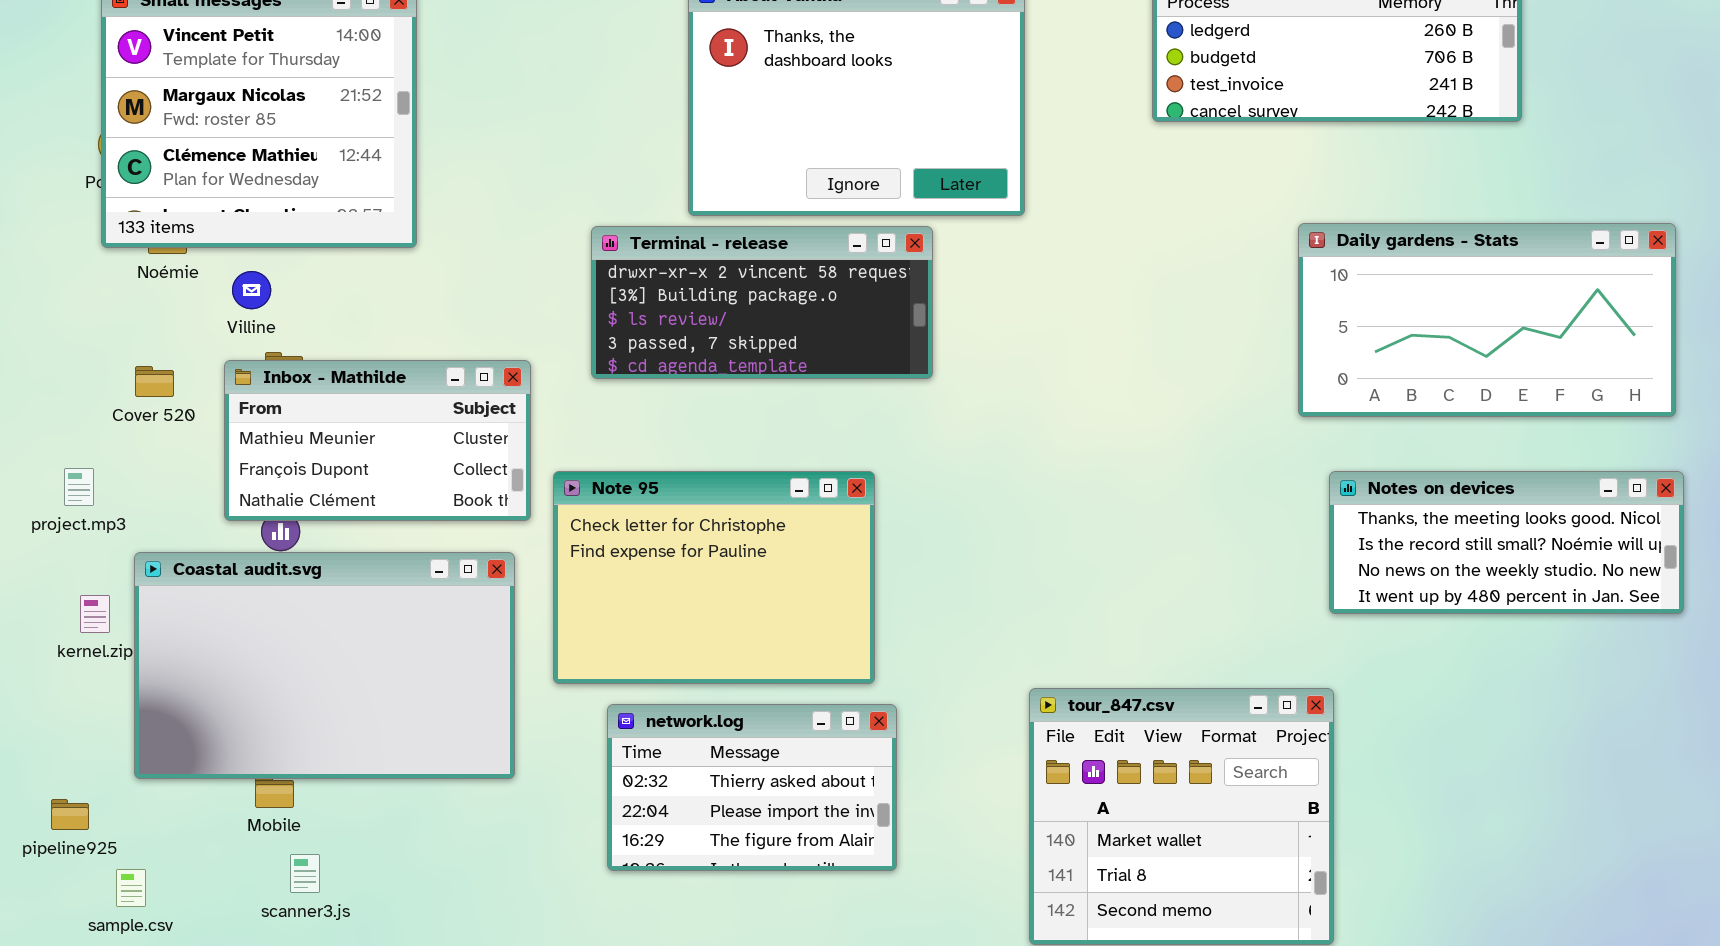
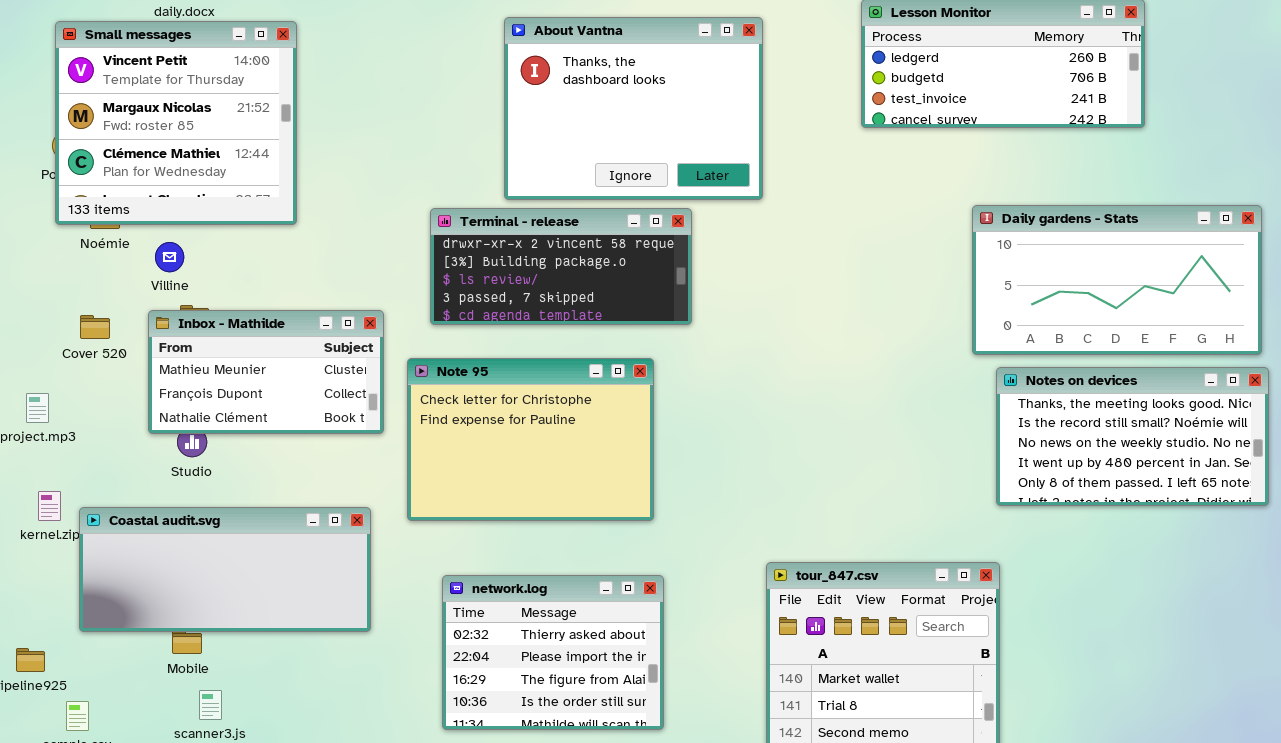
Note 95: [553,471,875,684] -> [407,358,654,521], moved
Notes on devices: [1329,471,1684,614] -> [996,367,1269,506], resized
Coastal audit.svg: [134,552,515,779] -> [79,507,371,632], resized
network.log: [607,704,897,871] -> [442,575,664,730], resized

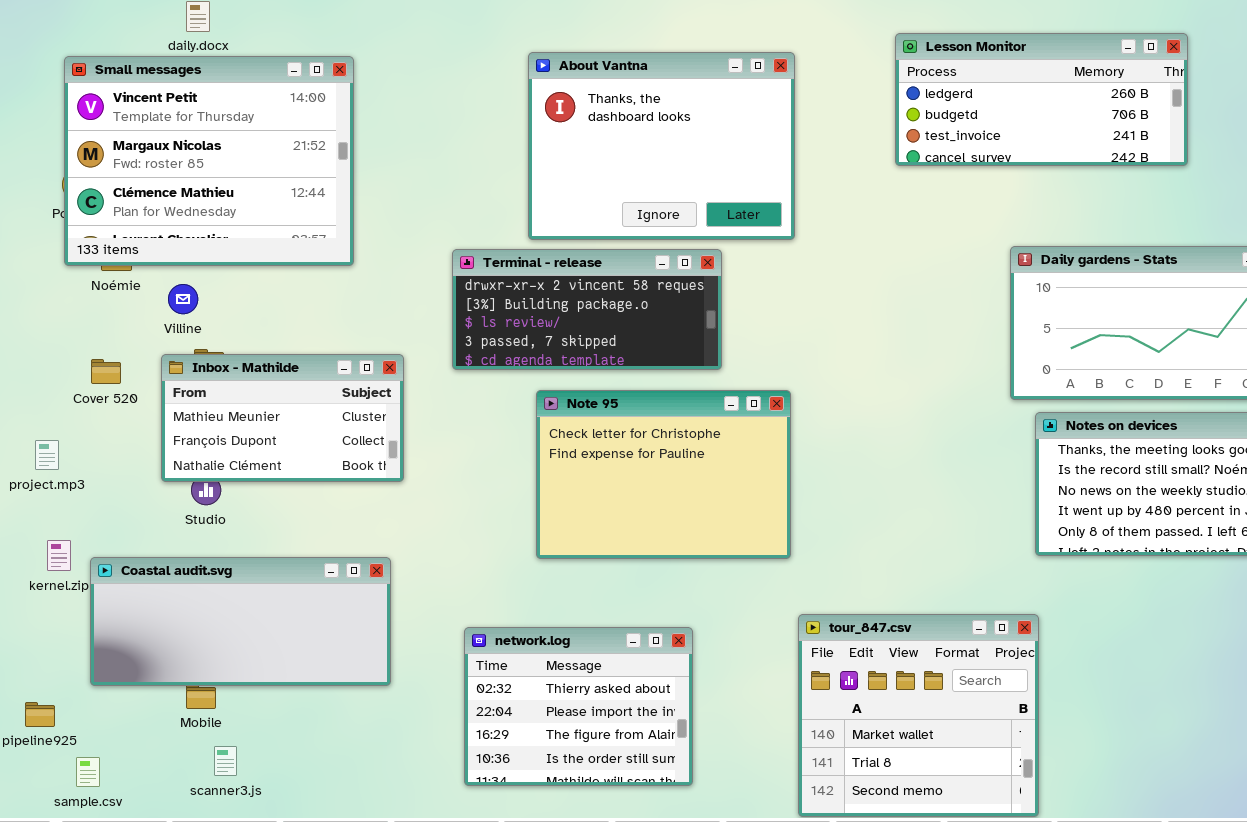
Small messages: [55,21,297,225] -> [64,56,354,266], resized
Note 95: [407,358,654,521] -> [536,390,791,559], moved

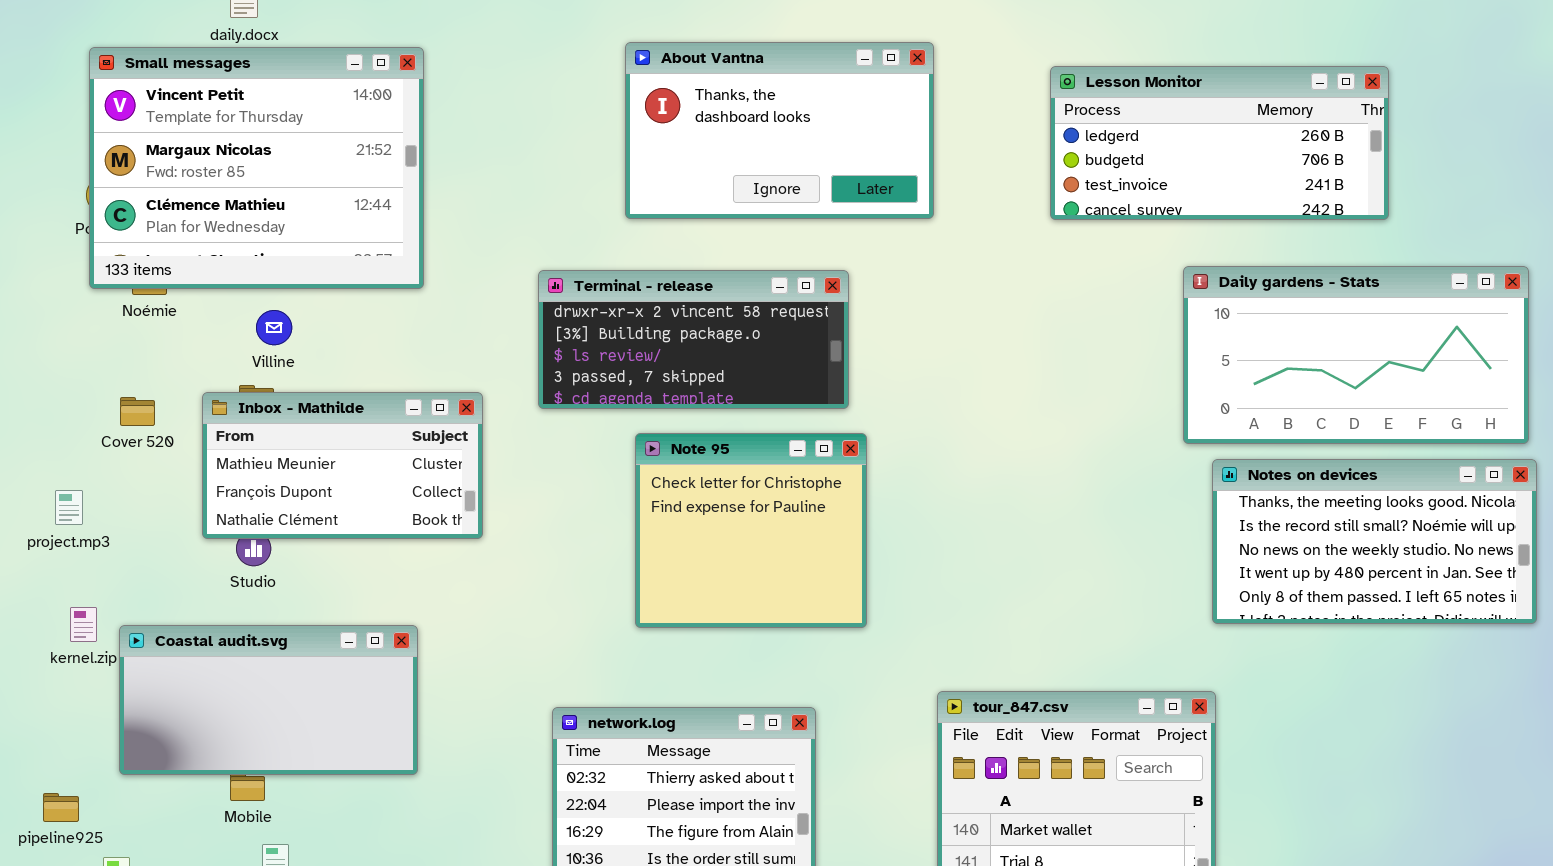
Lesson Monitor: [895,33,1188,166] -> [1050,66,1389,220], moved
About Vantna: [528,52,795,240] -> [625,42,934,219], resized
Villine: [168,284,198,314] -> [256,310,292,345], moved
Note 95: [536,390,791,559] -> [635,433,867,628], resized
Coastal audit.svg: [90,557,391,686] -> [119,625,418,775], resized

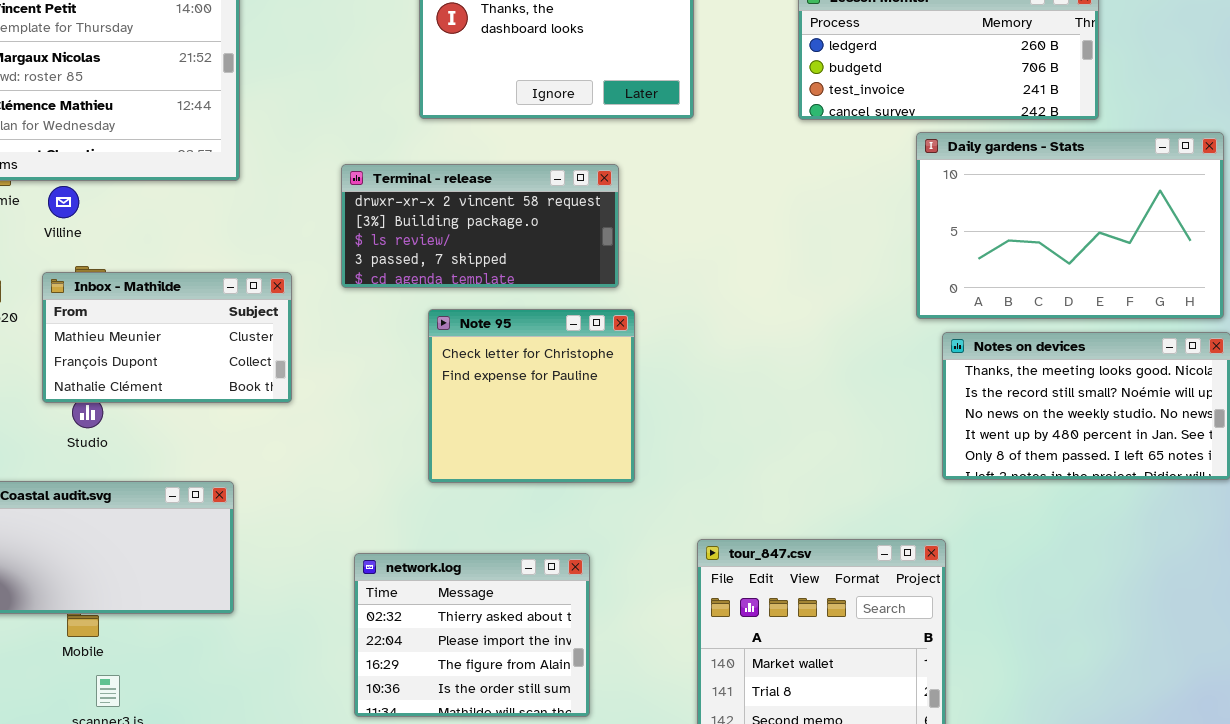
Daily gardens - Stats: [1183,266,1529,444] -> [916,132,1224,319], resized
Villine: [256,310,292,345] -> [48,186,79,218], moved

